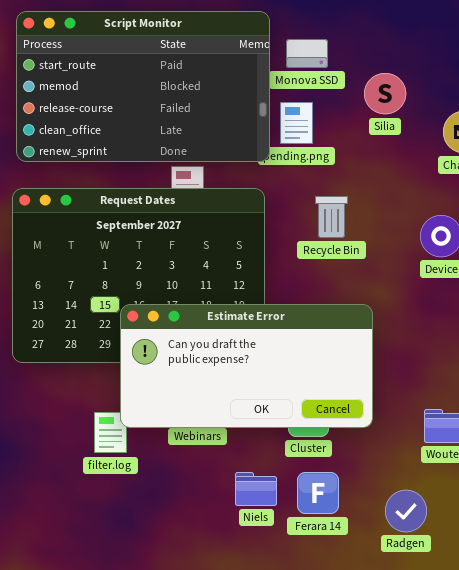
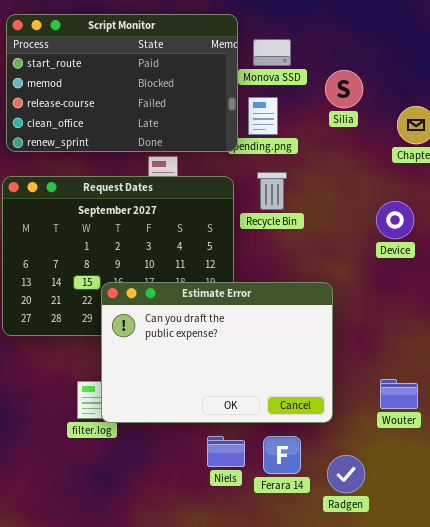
Recycle Bin: [315,196,348,238] -> [257,172,287,210], moved
Estimate Error: [120,304,373,428] -> [101,282,333,423], resized
Radgen: [385,490,427,532] -> [327,455,365,493], moved

